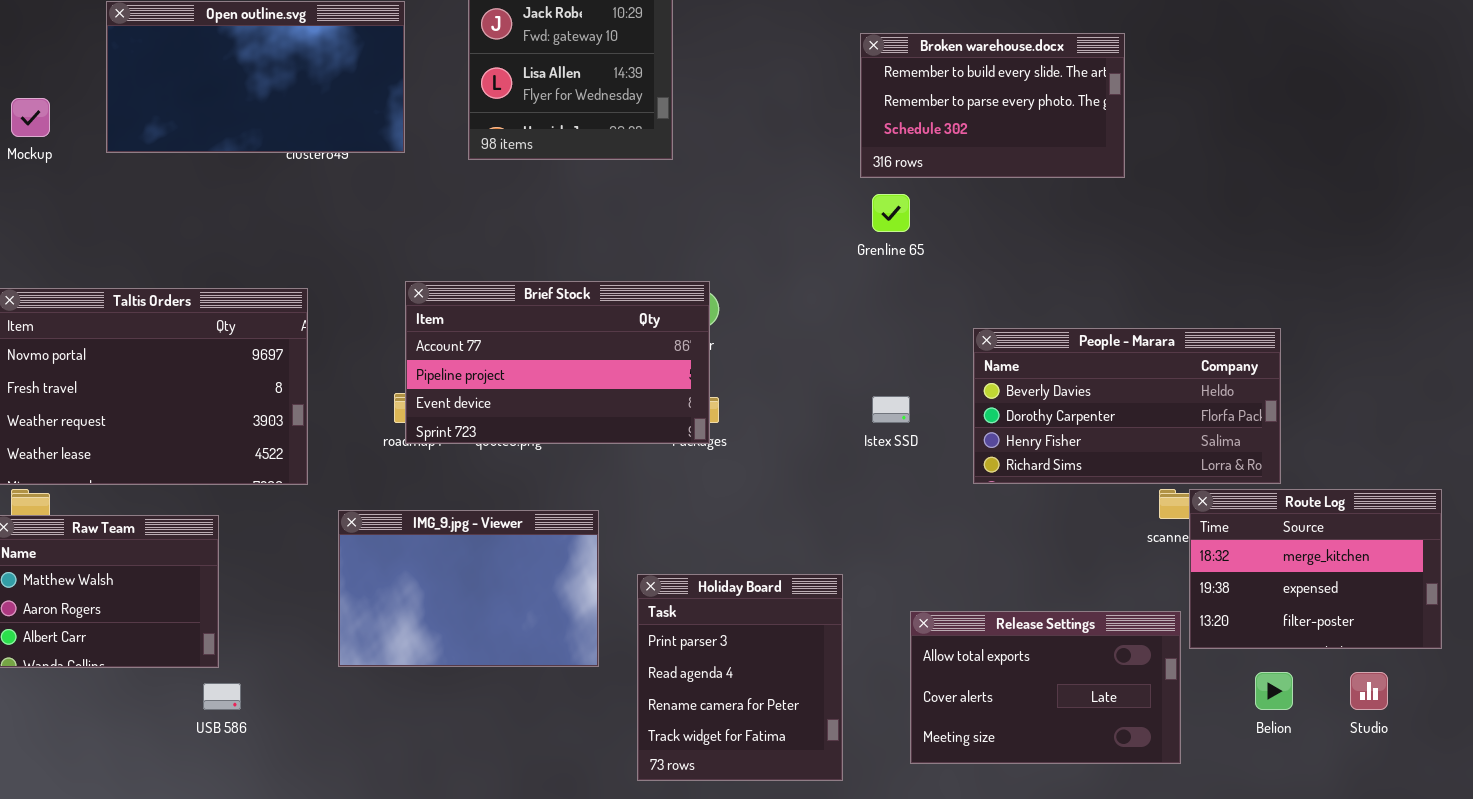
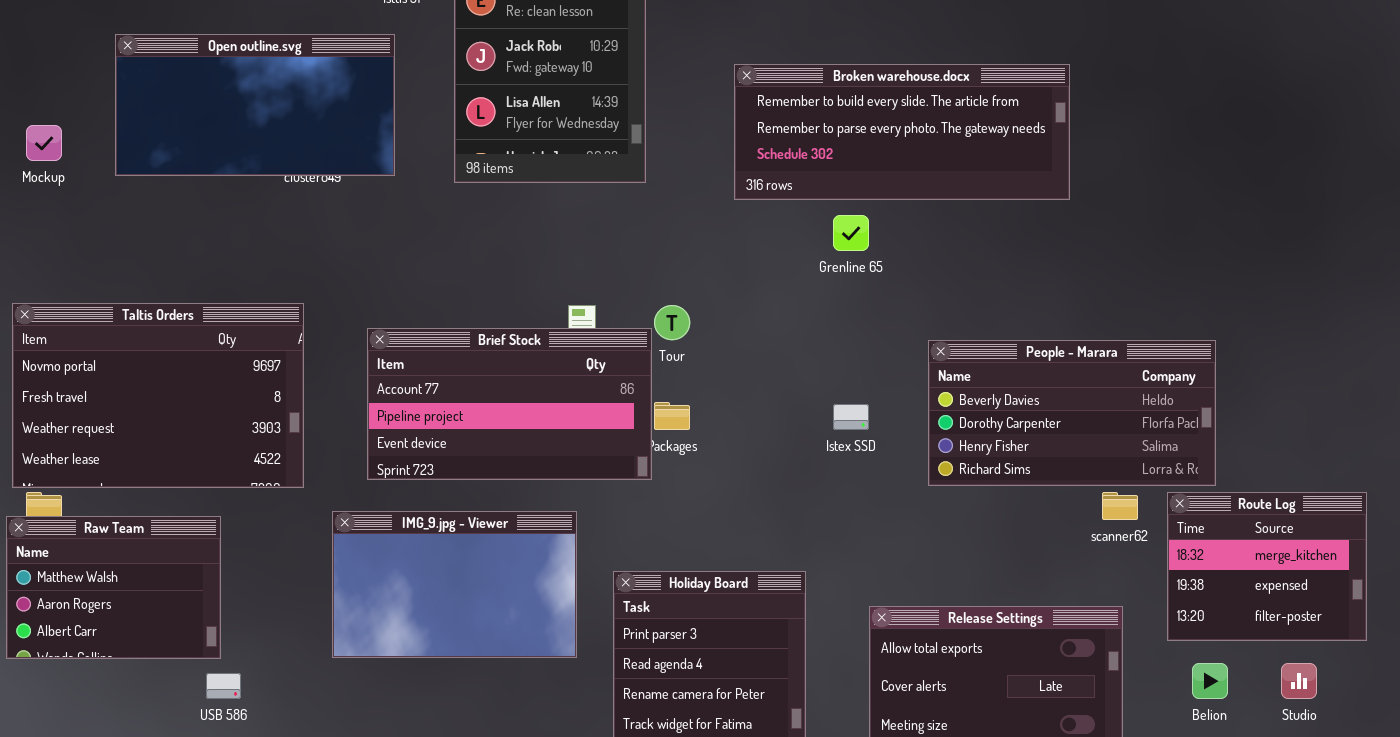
Broken warehouse.docx: [860,33,1125,178] -> [734,64,1070,200], resized
Brief Stock: [405,281,710,444] -> [367,328,652,480], moved
Route Log: [1189,489,1442,649] -> [1167,492,1367,641], resized

